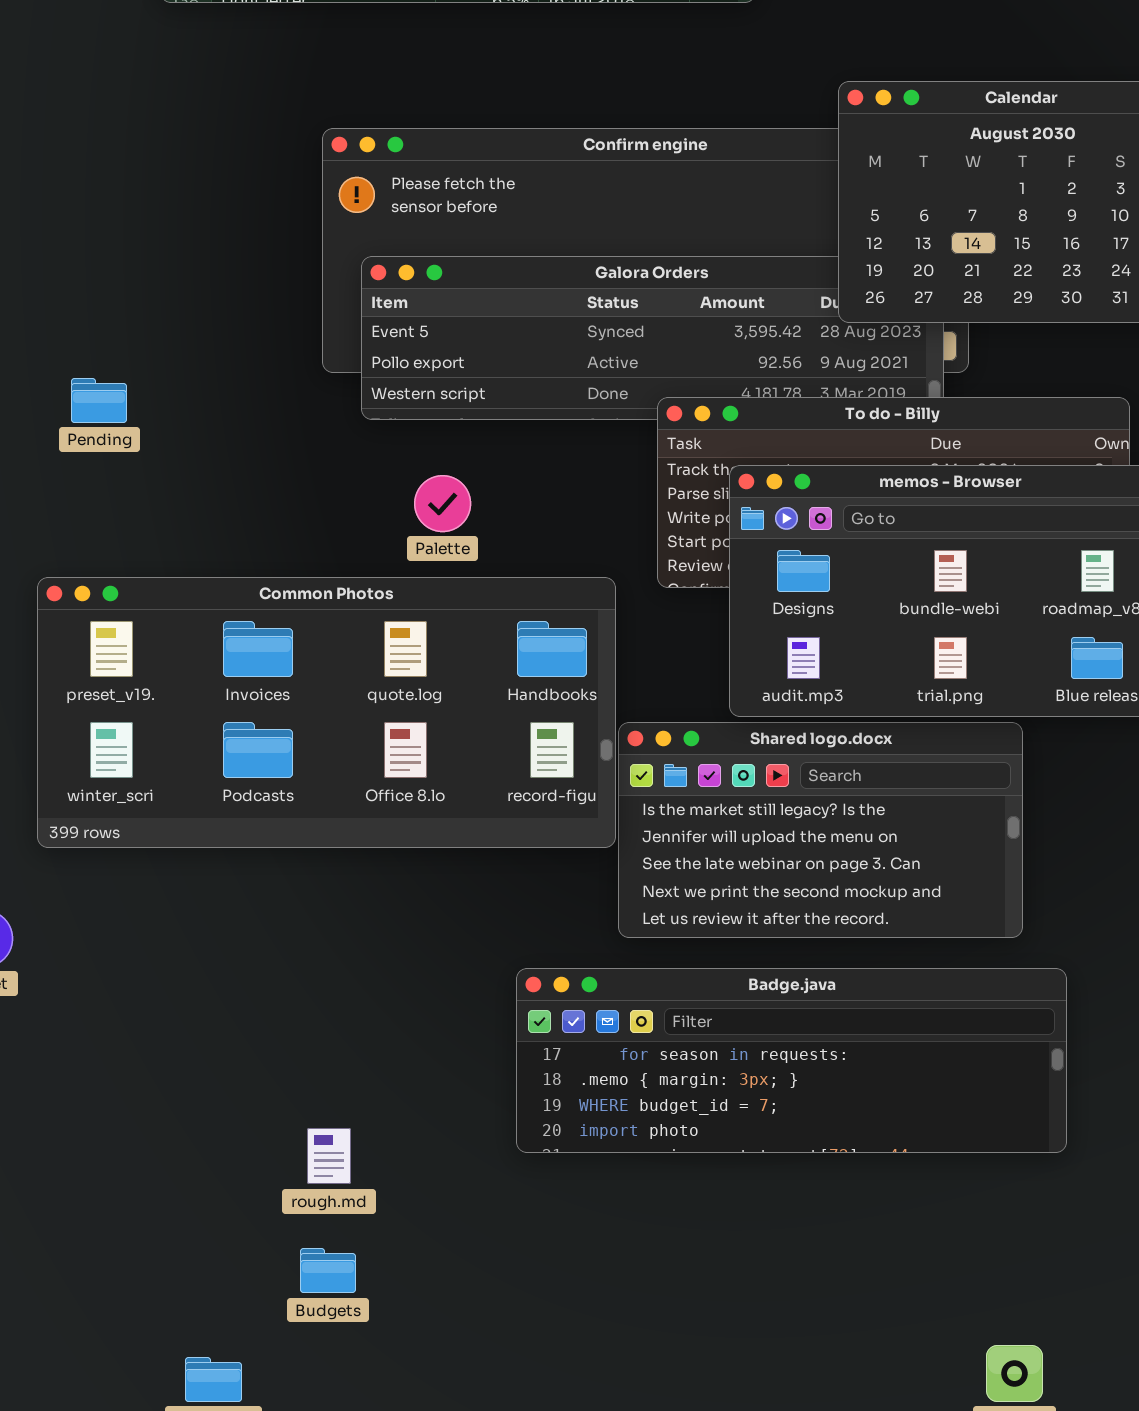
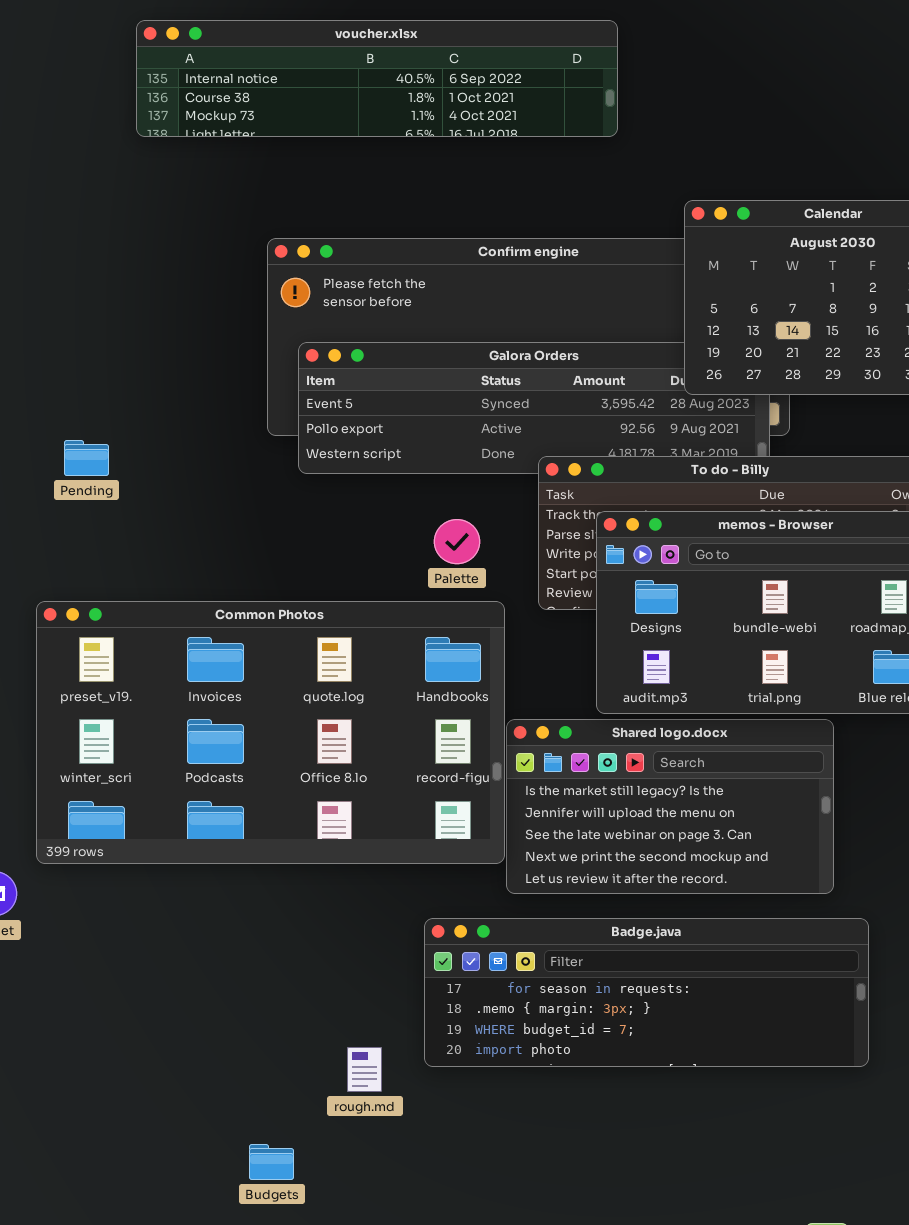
Palette: [414,475,471,532] -> [434,519,480,564], moved
Common Photos: [37,577,616,848] -> [36,601,505,864], resized
rough.md: [307,1128,351,1184] -> [347,1047,382,1092], moved

